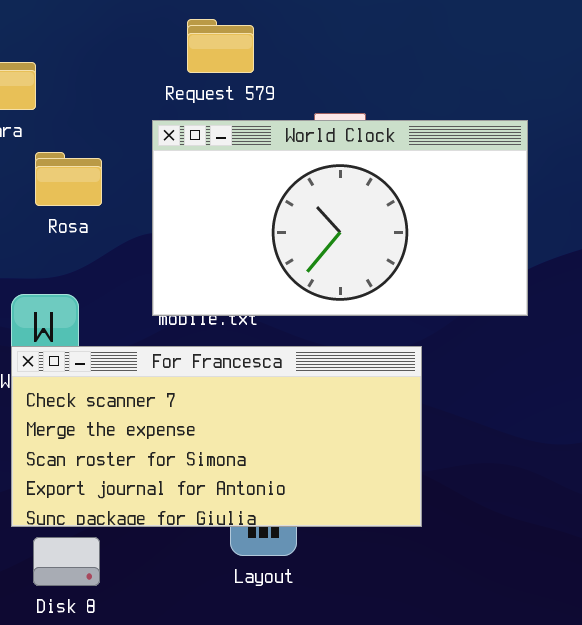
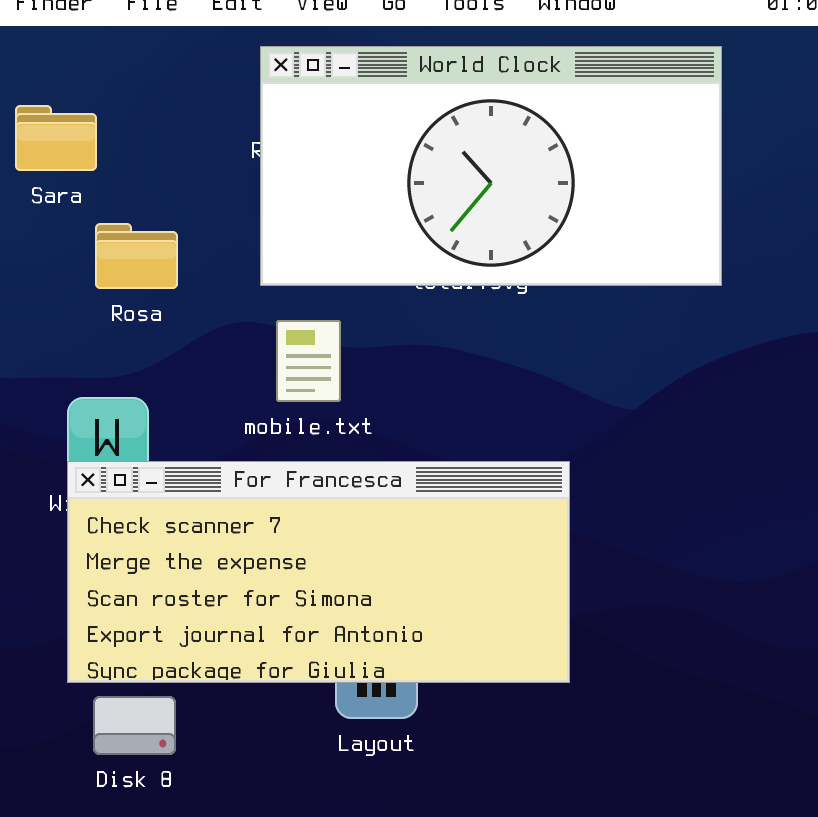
World Clock: [152,120,528,316] -> [260,46,722,286], moved

